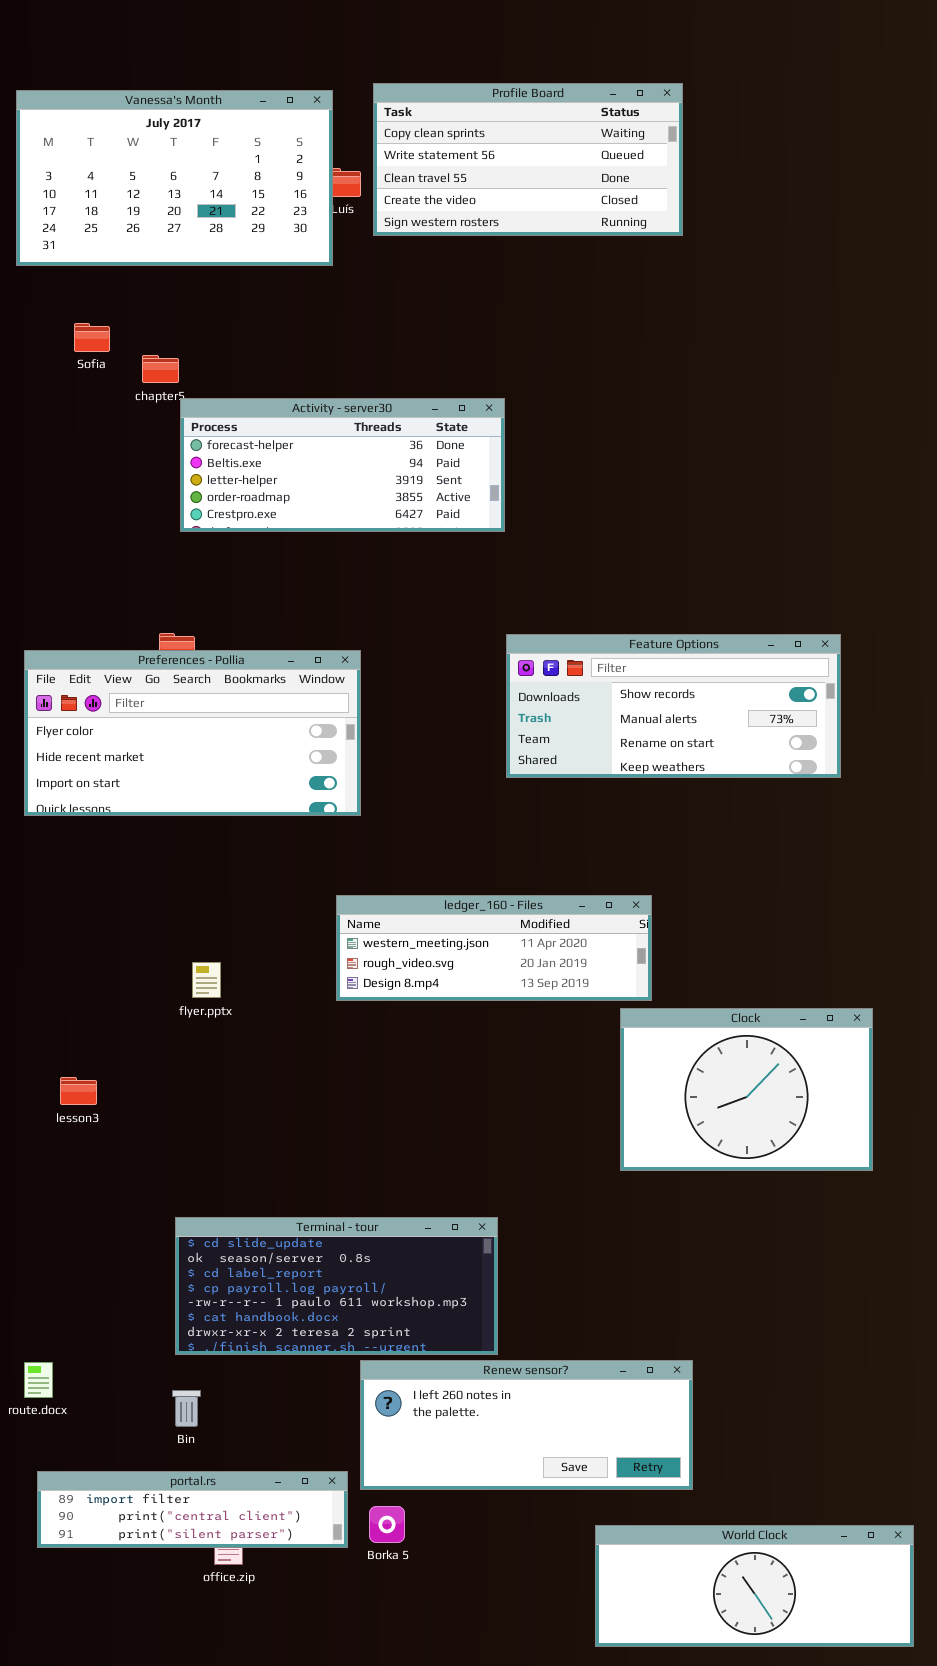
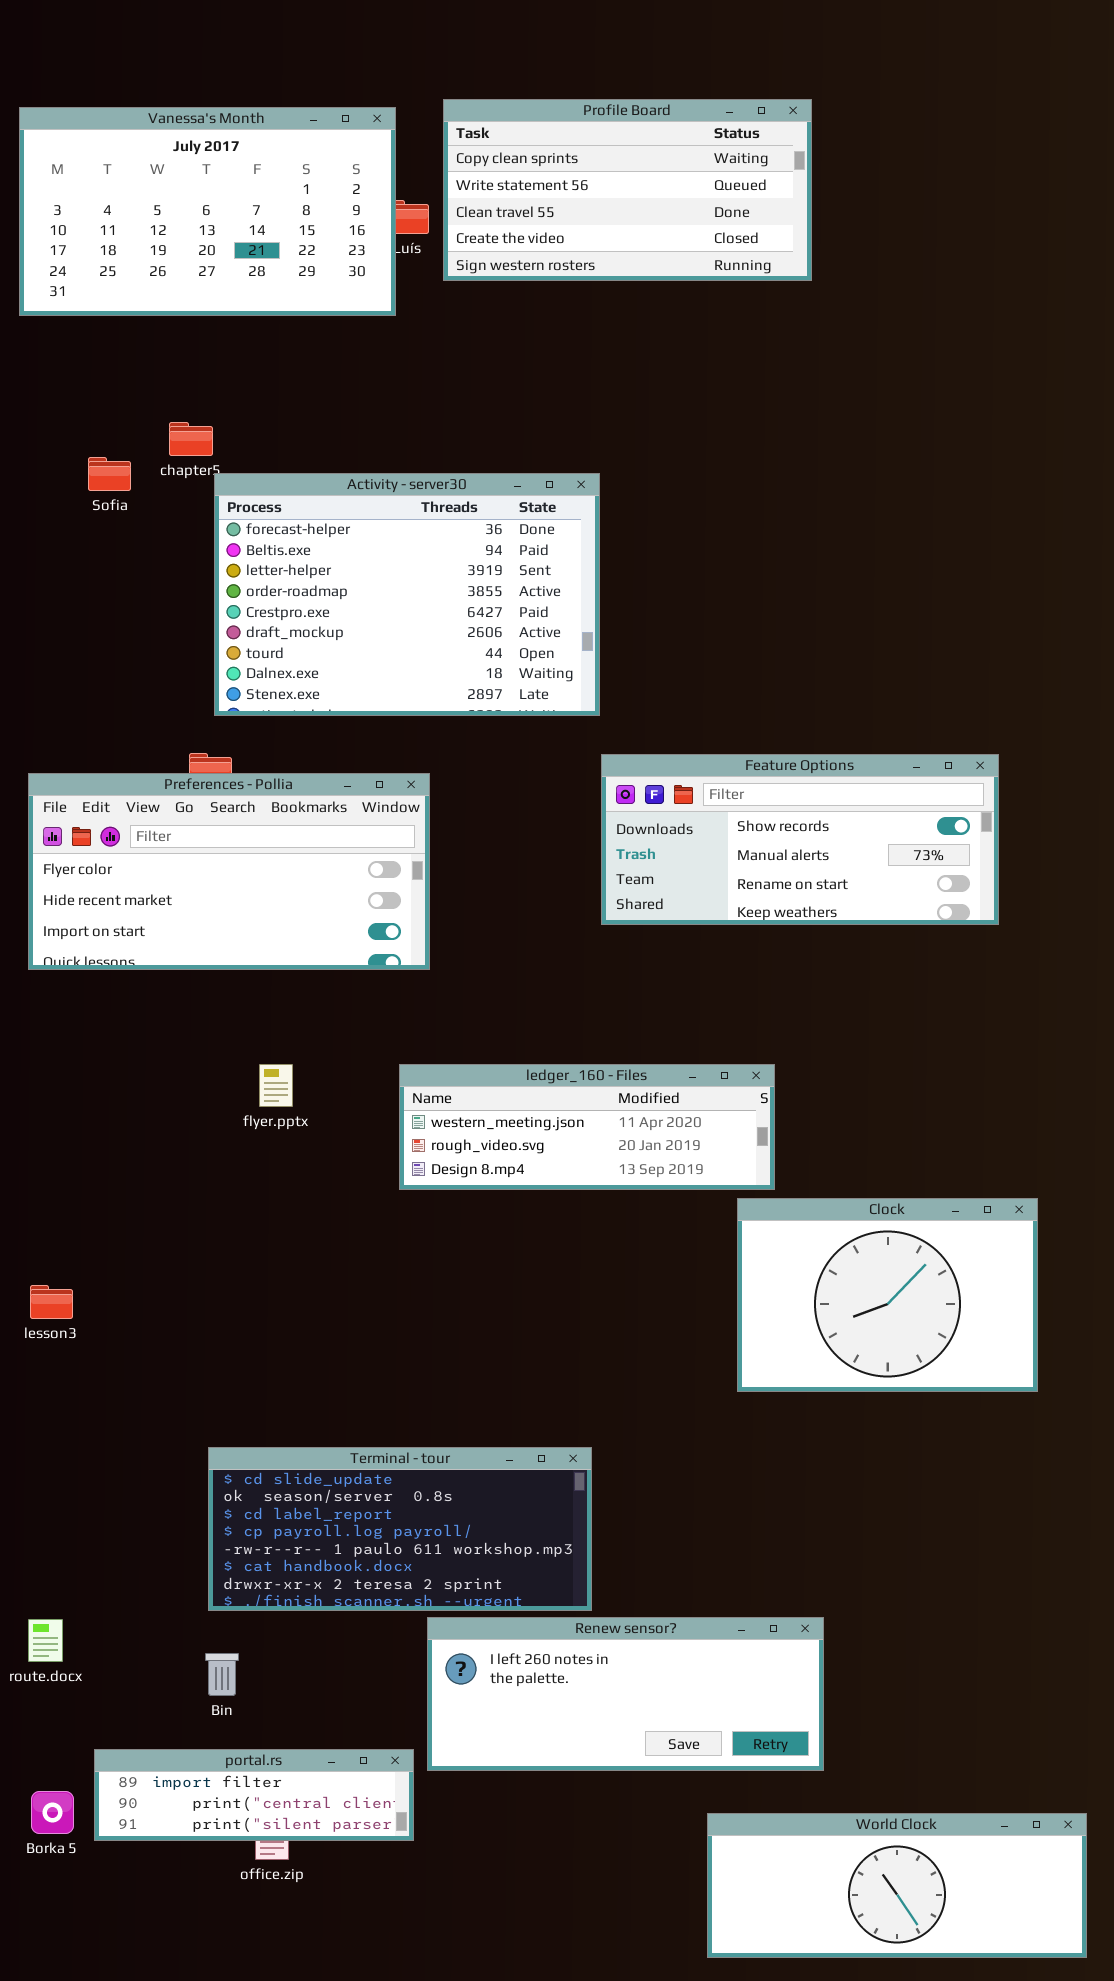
Sofia: [74,323,110,352] -> [88,457,131,491], moved
Activity - server30: [180,398,505,532] -> [214,473,600,716], resized
flyer.pptx: [192,962,221,998] -> [259,1064,293,1107], moved
lesson3: [60,1077,97,1105] -> [30,1285,73,1319], moved
portal.rs: [37,1471,348,1548] -> [94,1749,414,1841], resized
Borka 5: [369,1506,405,1543] -> [31,1791,74,1834], moved

